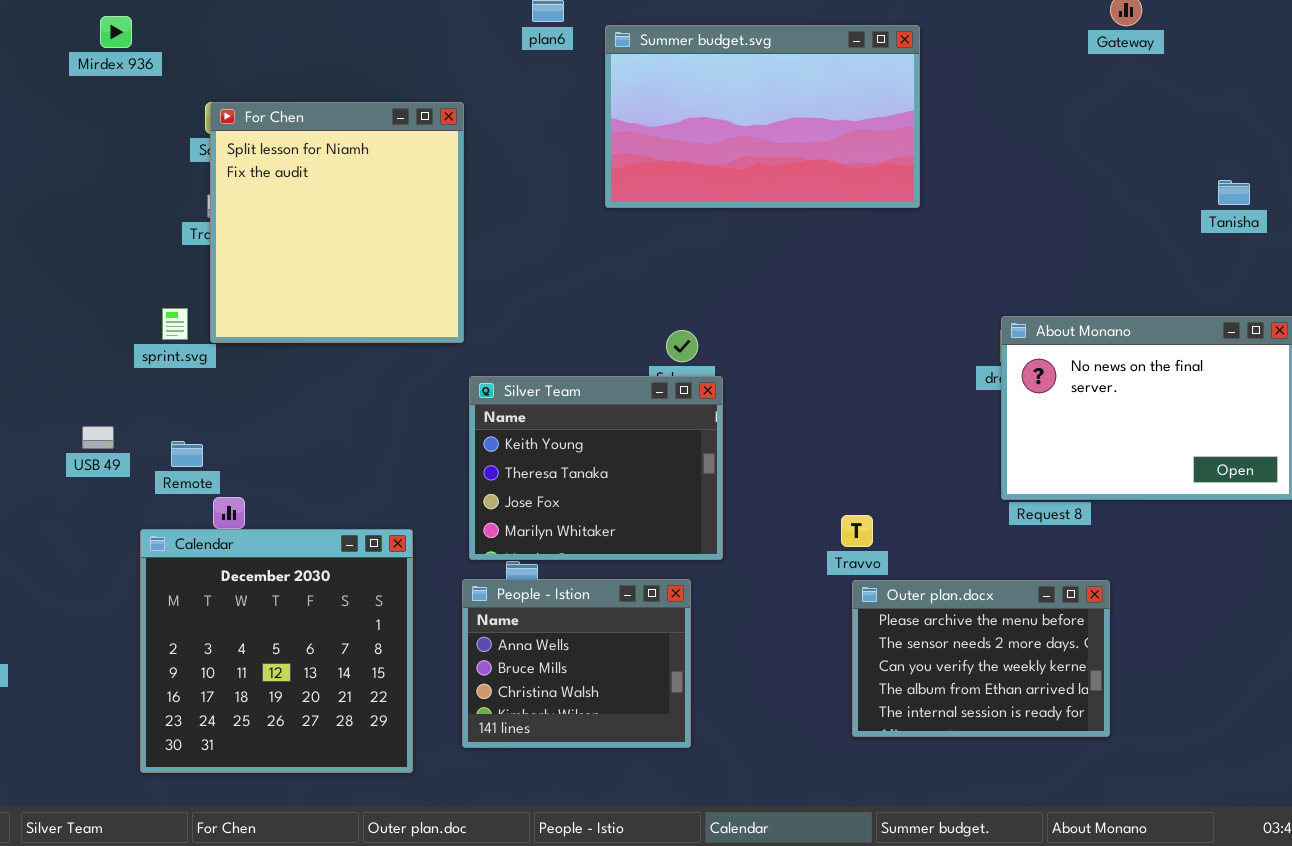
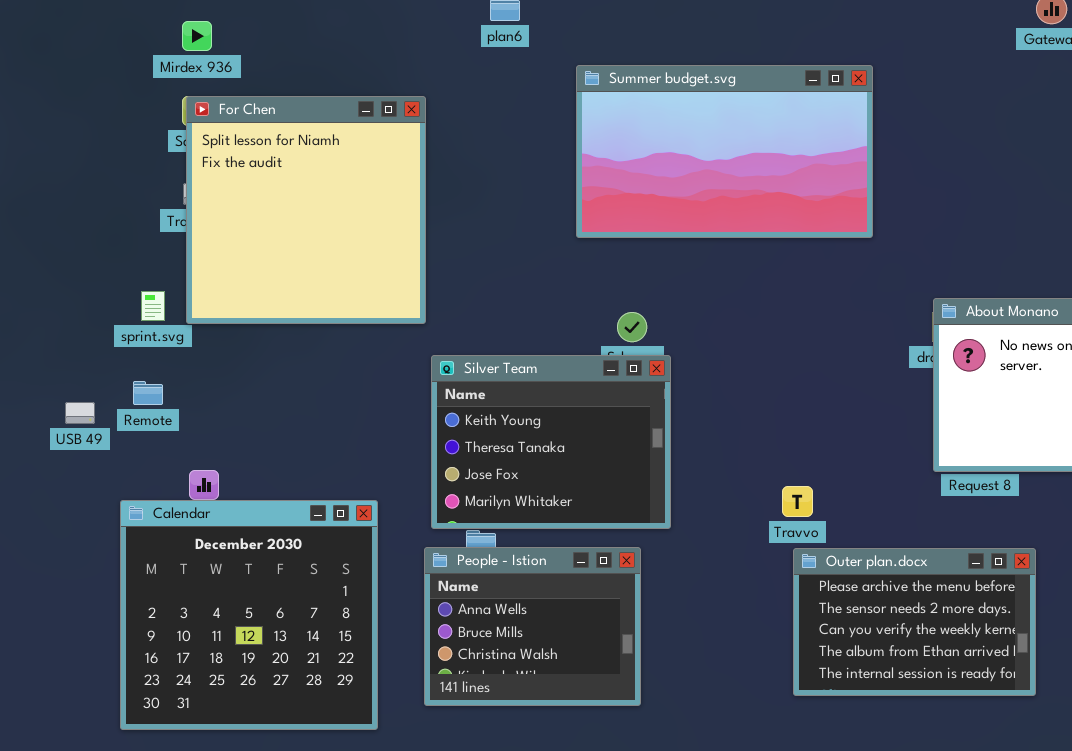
Mirdex 936: [100,16,132,48] -> [182,21,212,51], moved
Summer budget.svg: [605,25,920,208] -> [576,65,873,238], moved
Remote: [171,441,203,467] -> [133,381,163,405], moved

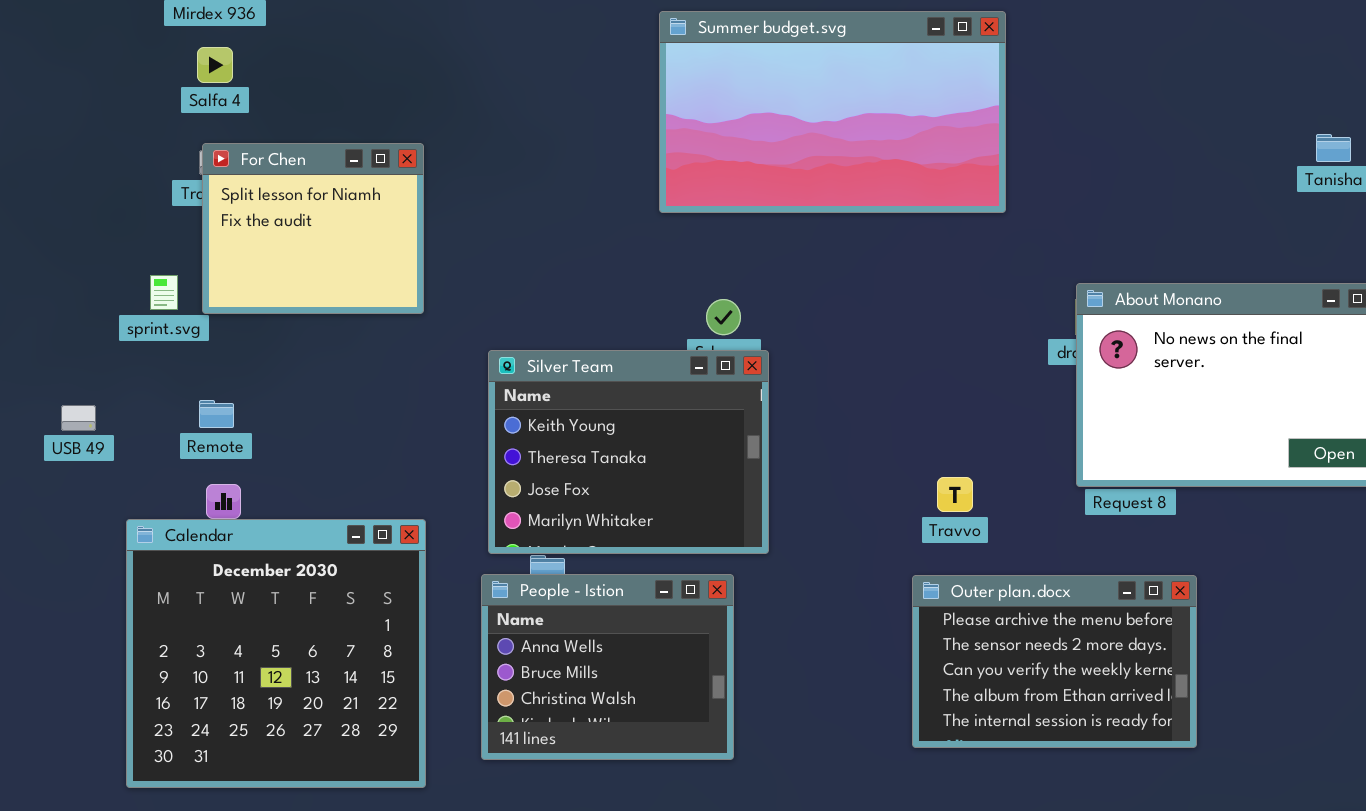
For Chen: [186,96,426,324] -> [202,143,424,314], resized
Remote: [133,381,163,405] -> [199,400,234,428], moved
Travvo: [782,486,813,517] -> [937,477,973,512], moved

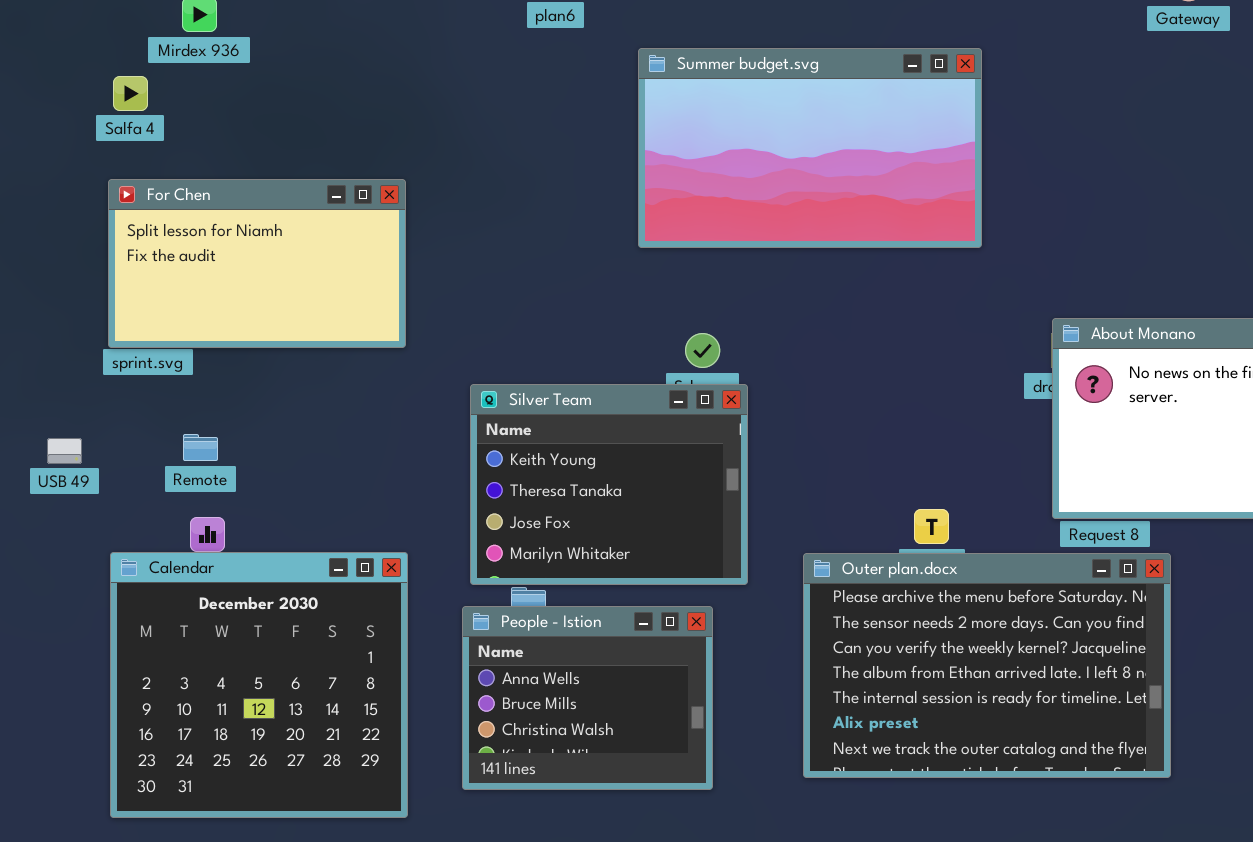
Salfa 4: [197,47,233,83] -> [113,76,148,111], moved
For Chen: [202,143,424,314] -> [108,179,406,348], resized
Outer plan.docx: [912,575,1197,748] -> [803,553,1171,778], resized

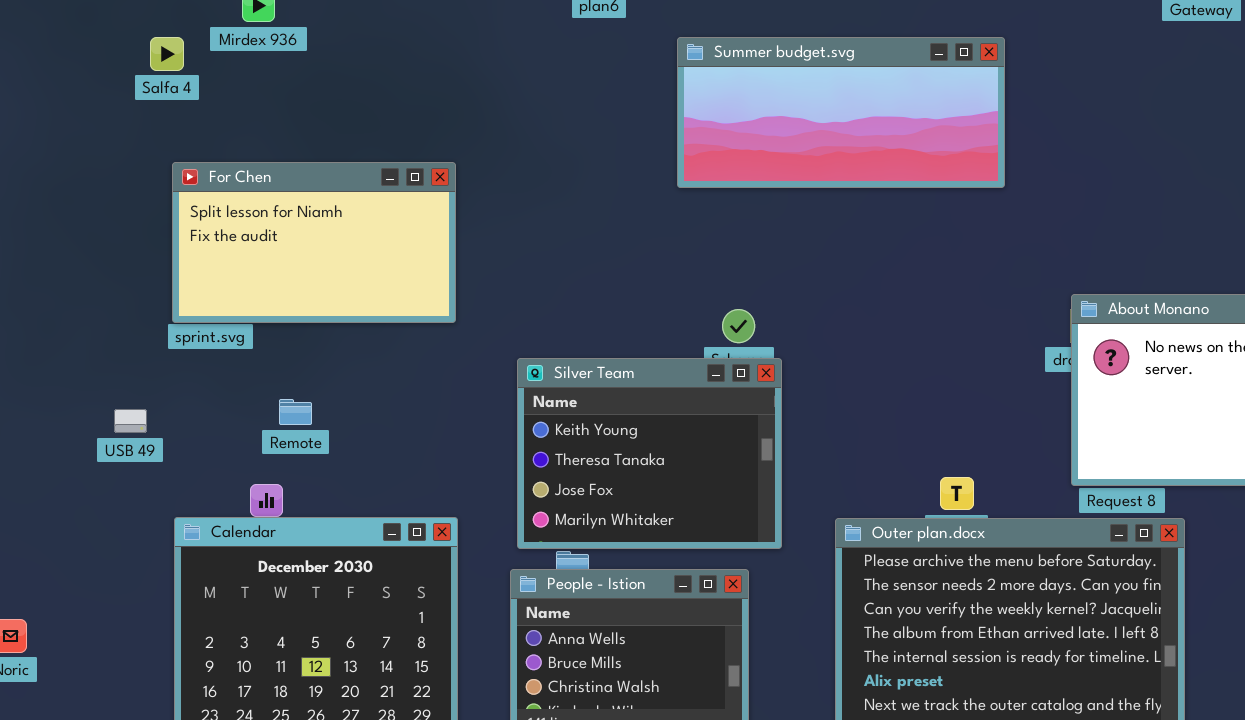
Summer budget.svg: [638,48,982,248] -> [677,37,1005,188], resized
Salfa 4: [113,76,148,111] -> [150,37,184,71], moved
Remote: [183,434,218,461] -> [279,399,312,425], moved

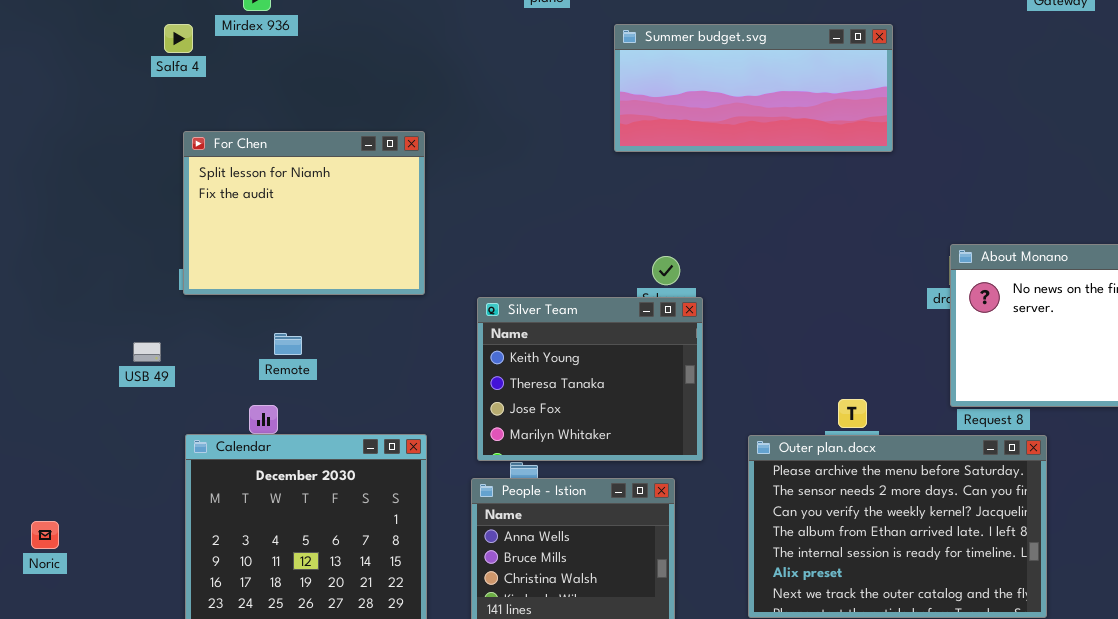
For Chen: [172,162,456,323] -> [183,131,425,295], resized

